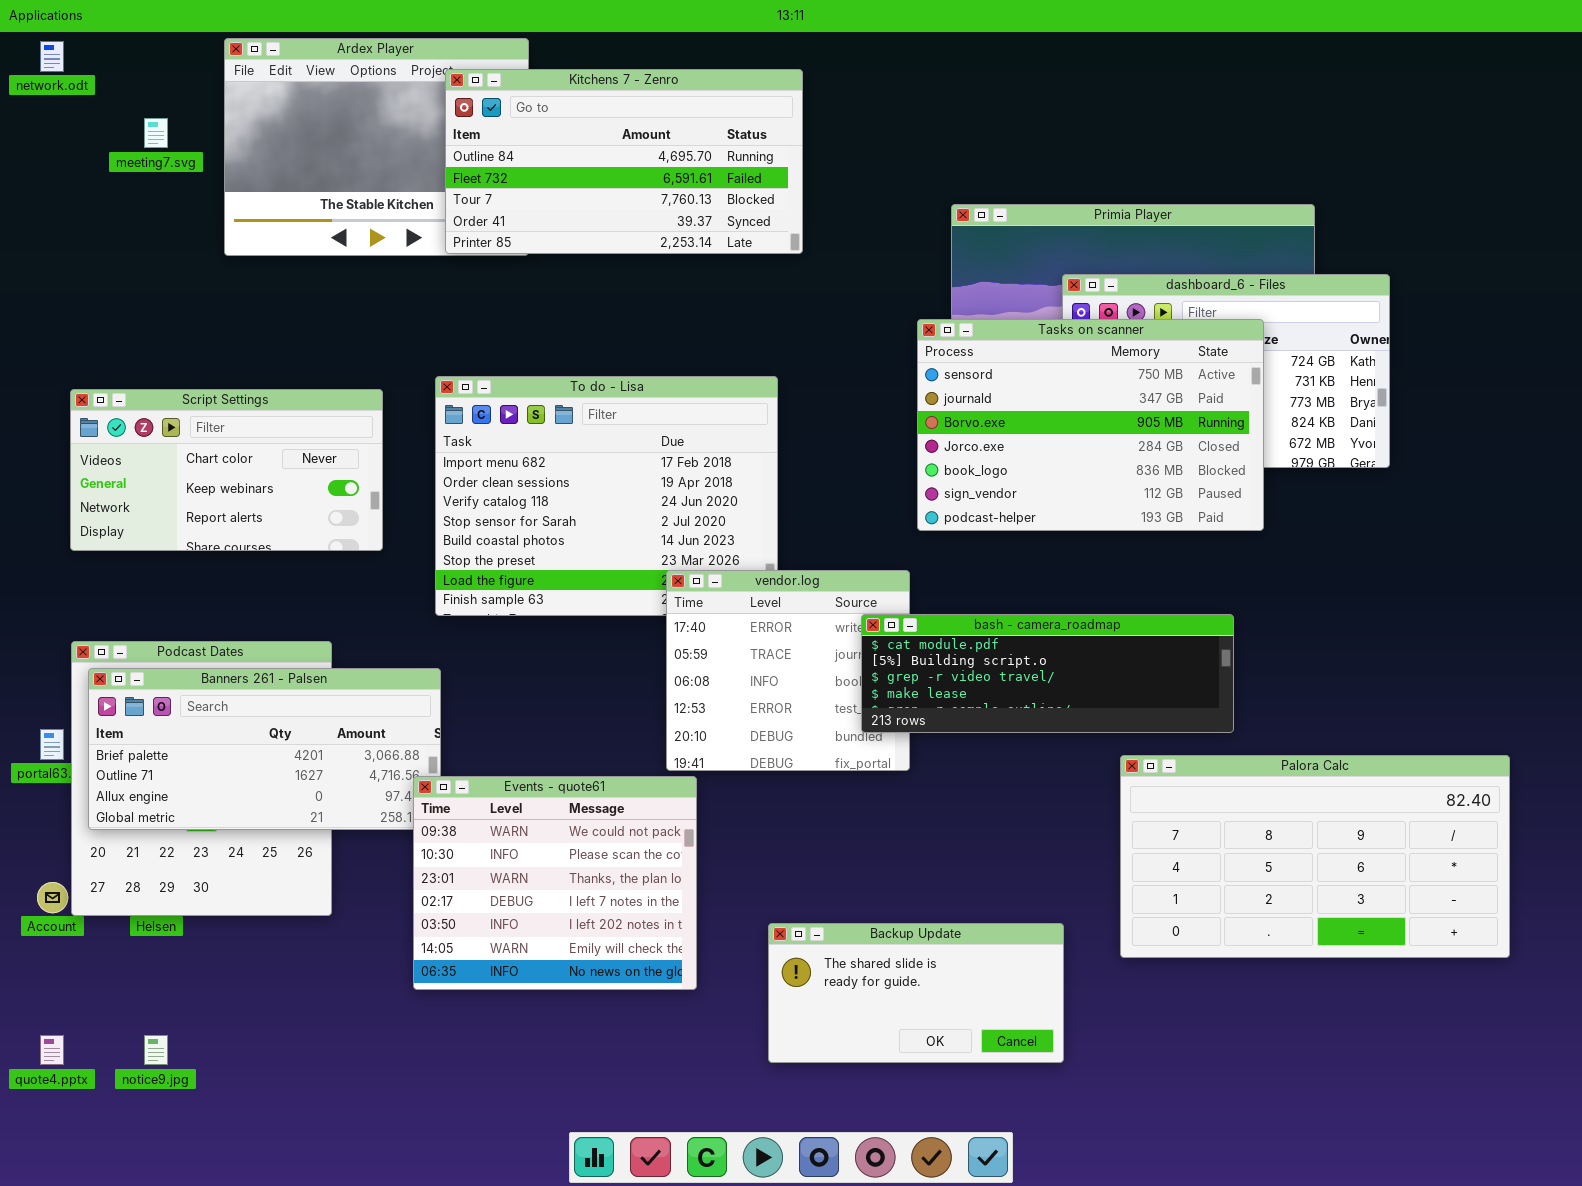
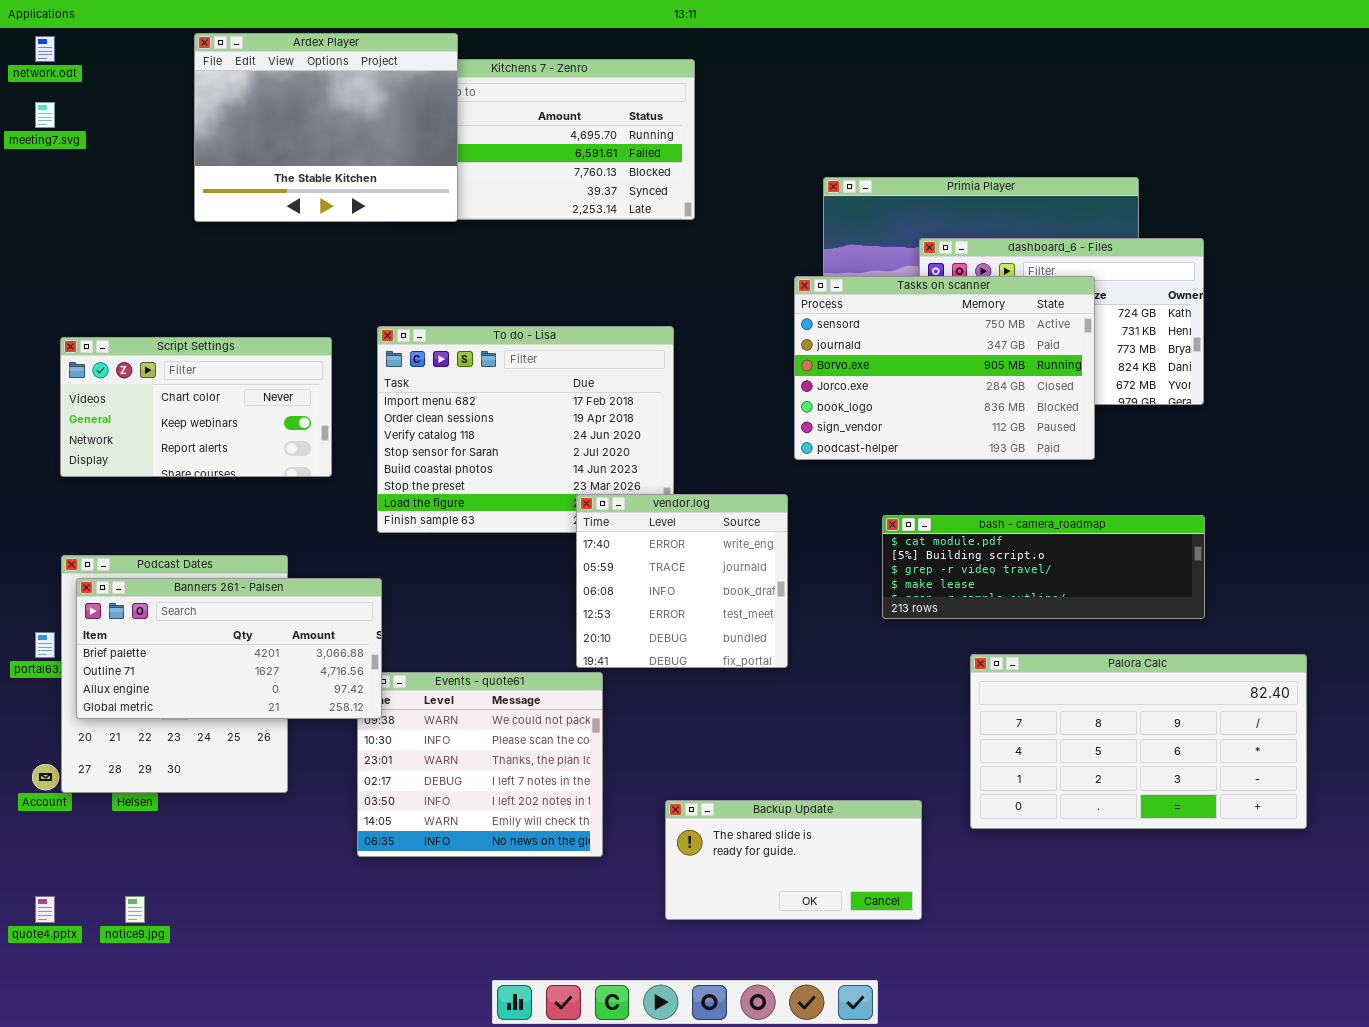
Ardex Player: [224,38,529,256] -> [194,33,458,222], raised
meeting7.svg: [144,118,168,148] -> [35,102,55,128], moved
bash - camera_roadmap: [861,614,1234,733] -> [882,515,1205,619], moved
Banners 261 - Palsen: [88,668,441,830] -> [76,578,382,719], raised

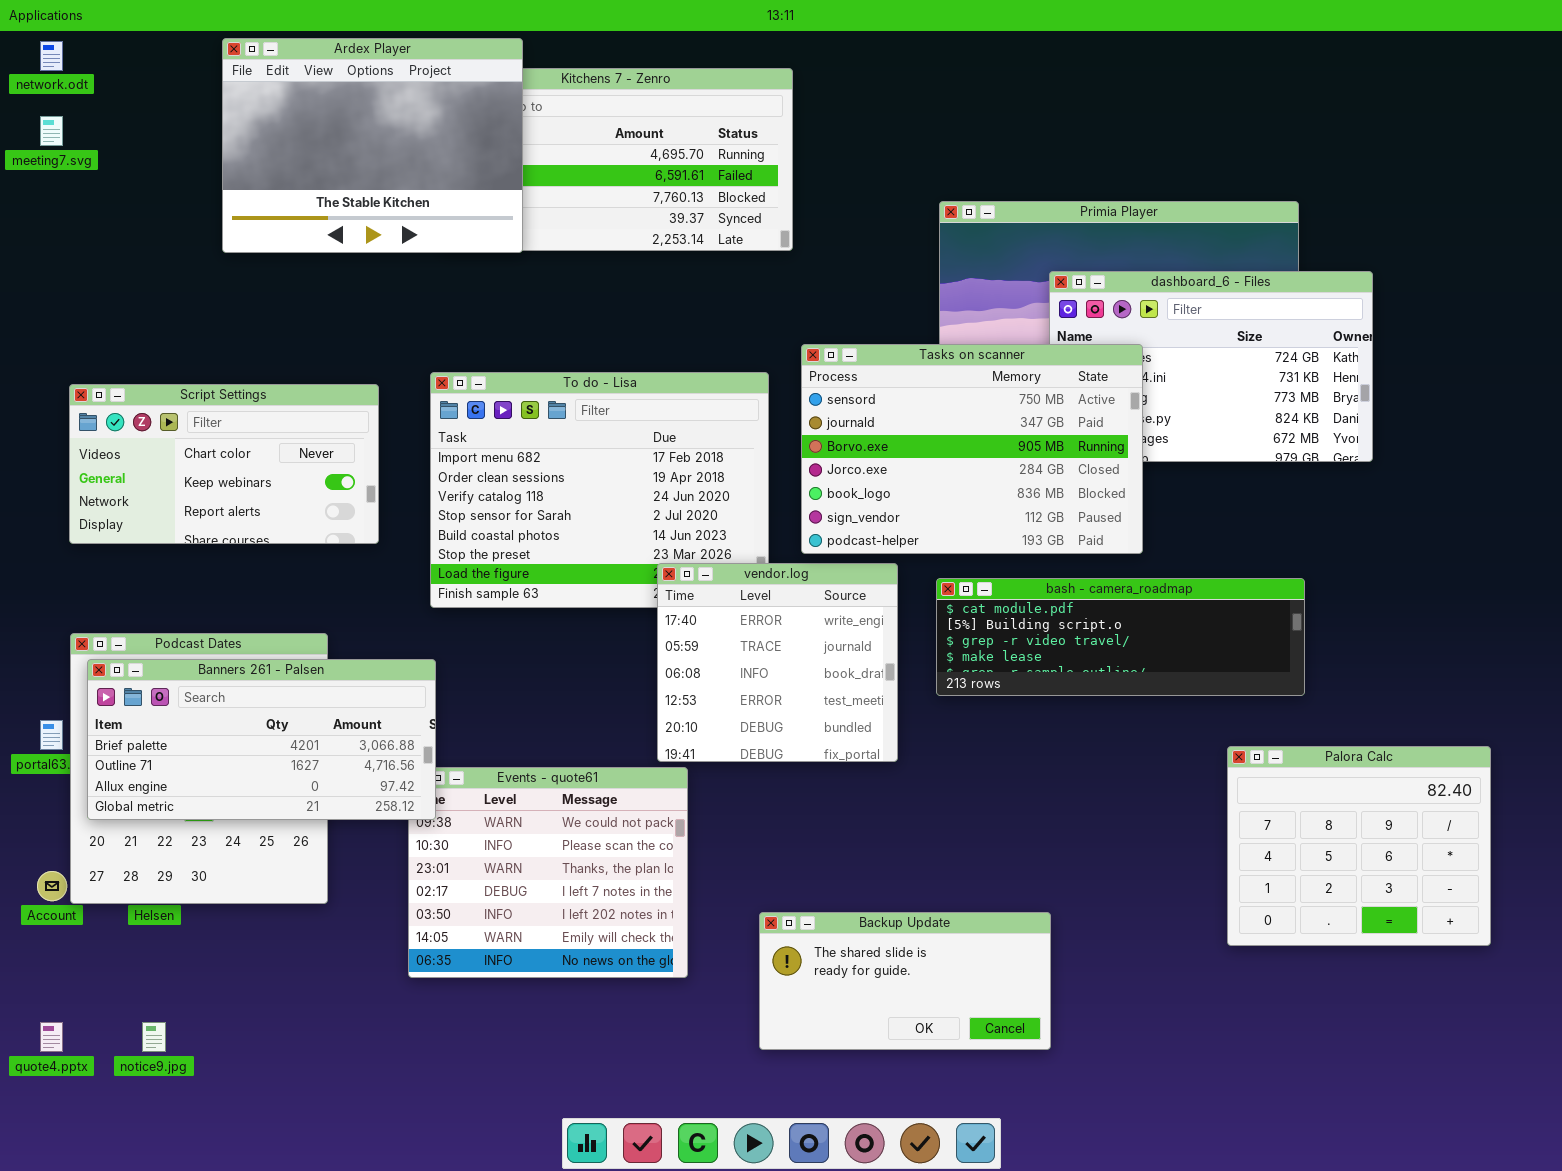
Tasks on scanner: [794,276,1095,460] -> [801,344,1143,554], moved
bash - camera_roadmap: [882,515,1205,619] -> [936,578,1305,696], moved
Palora Calc: [970,654,1307,829] -> [1227,746,1491,946], resized

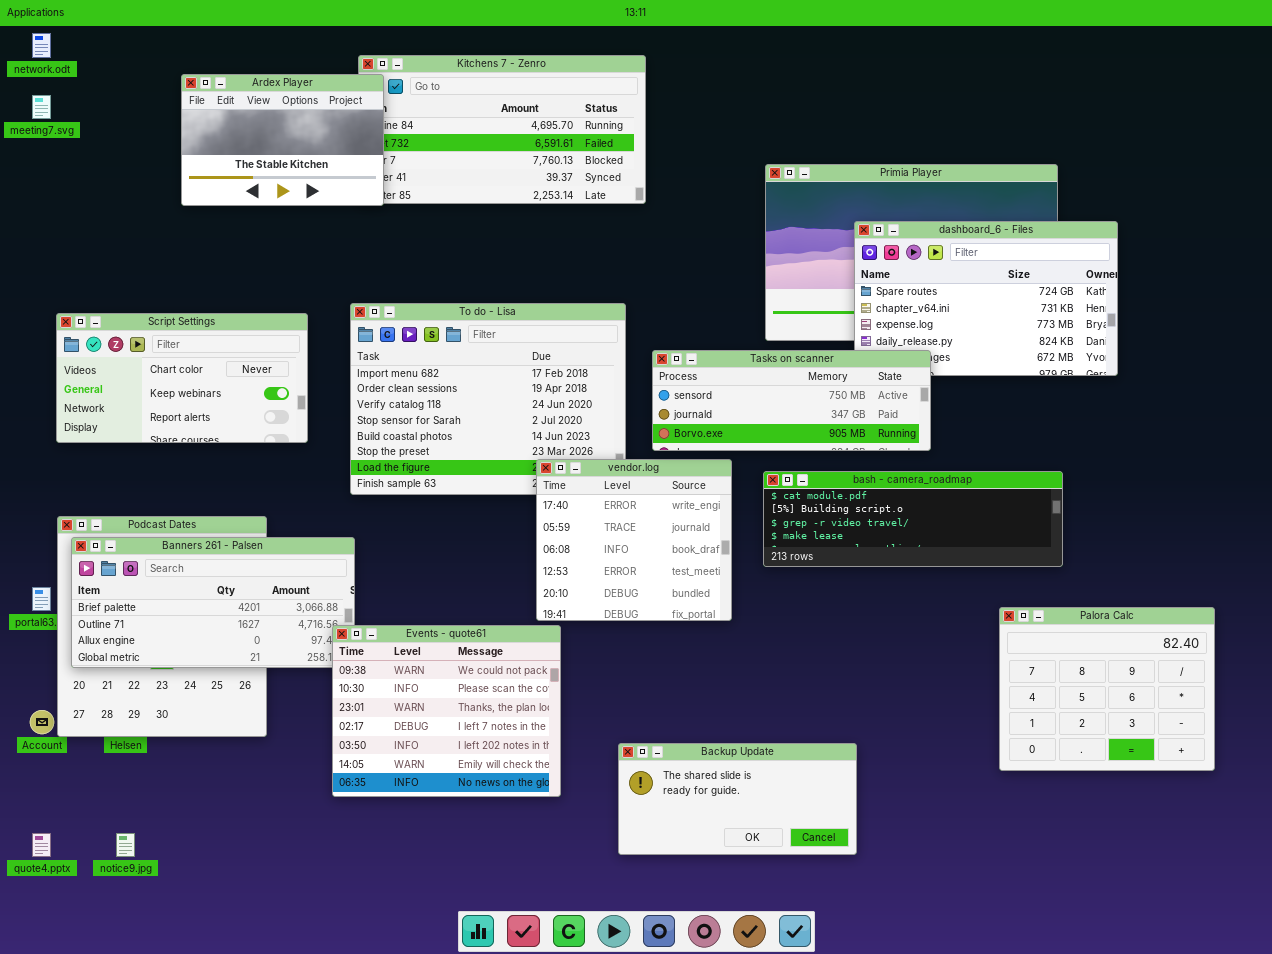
Ardex Player: [222,38,523,253] -> [181,74,384,206], resized
Tasks on scanner: [801,344,1143,554] -> [652,350,931,451], resized
Events - quote61: [408,767,688,978] -> [332,625,561,797], raised

